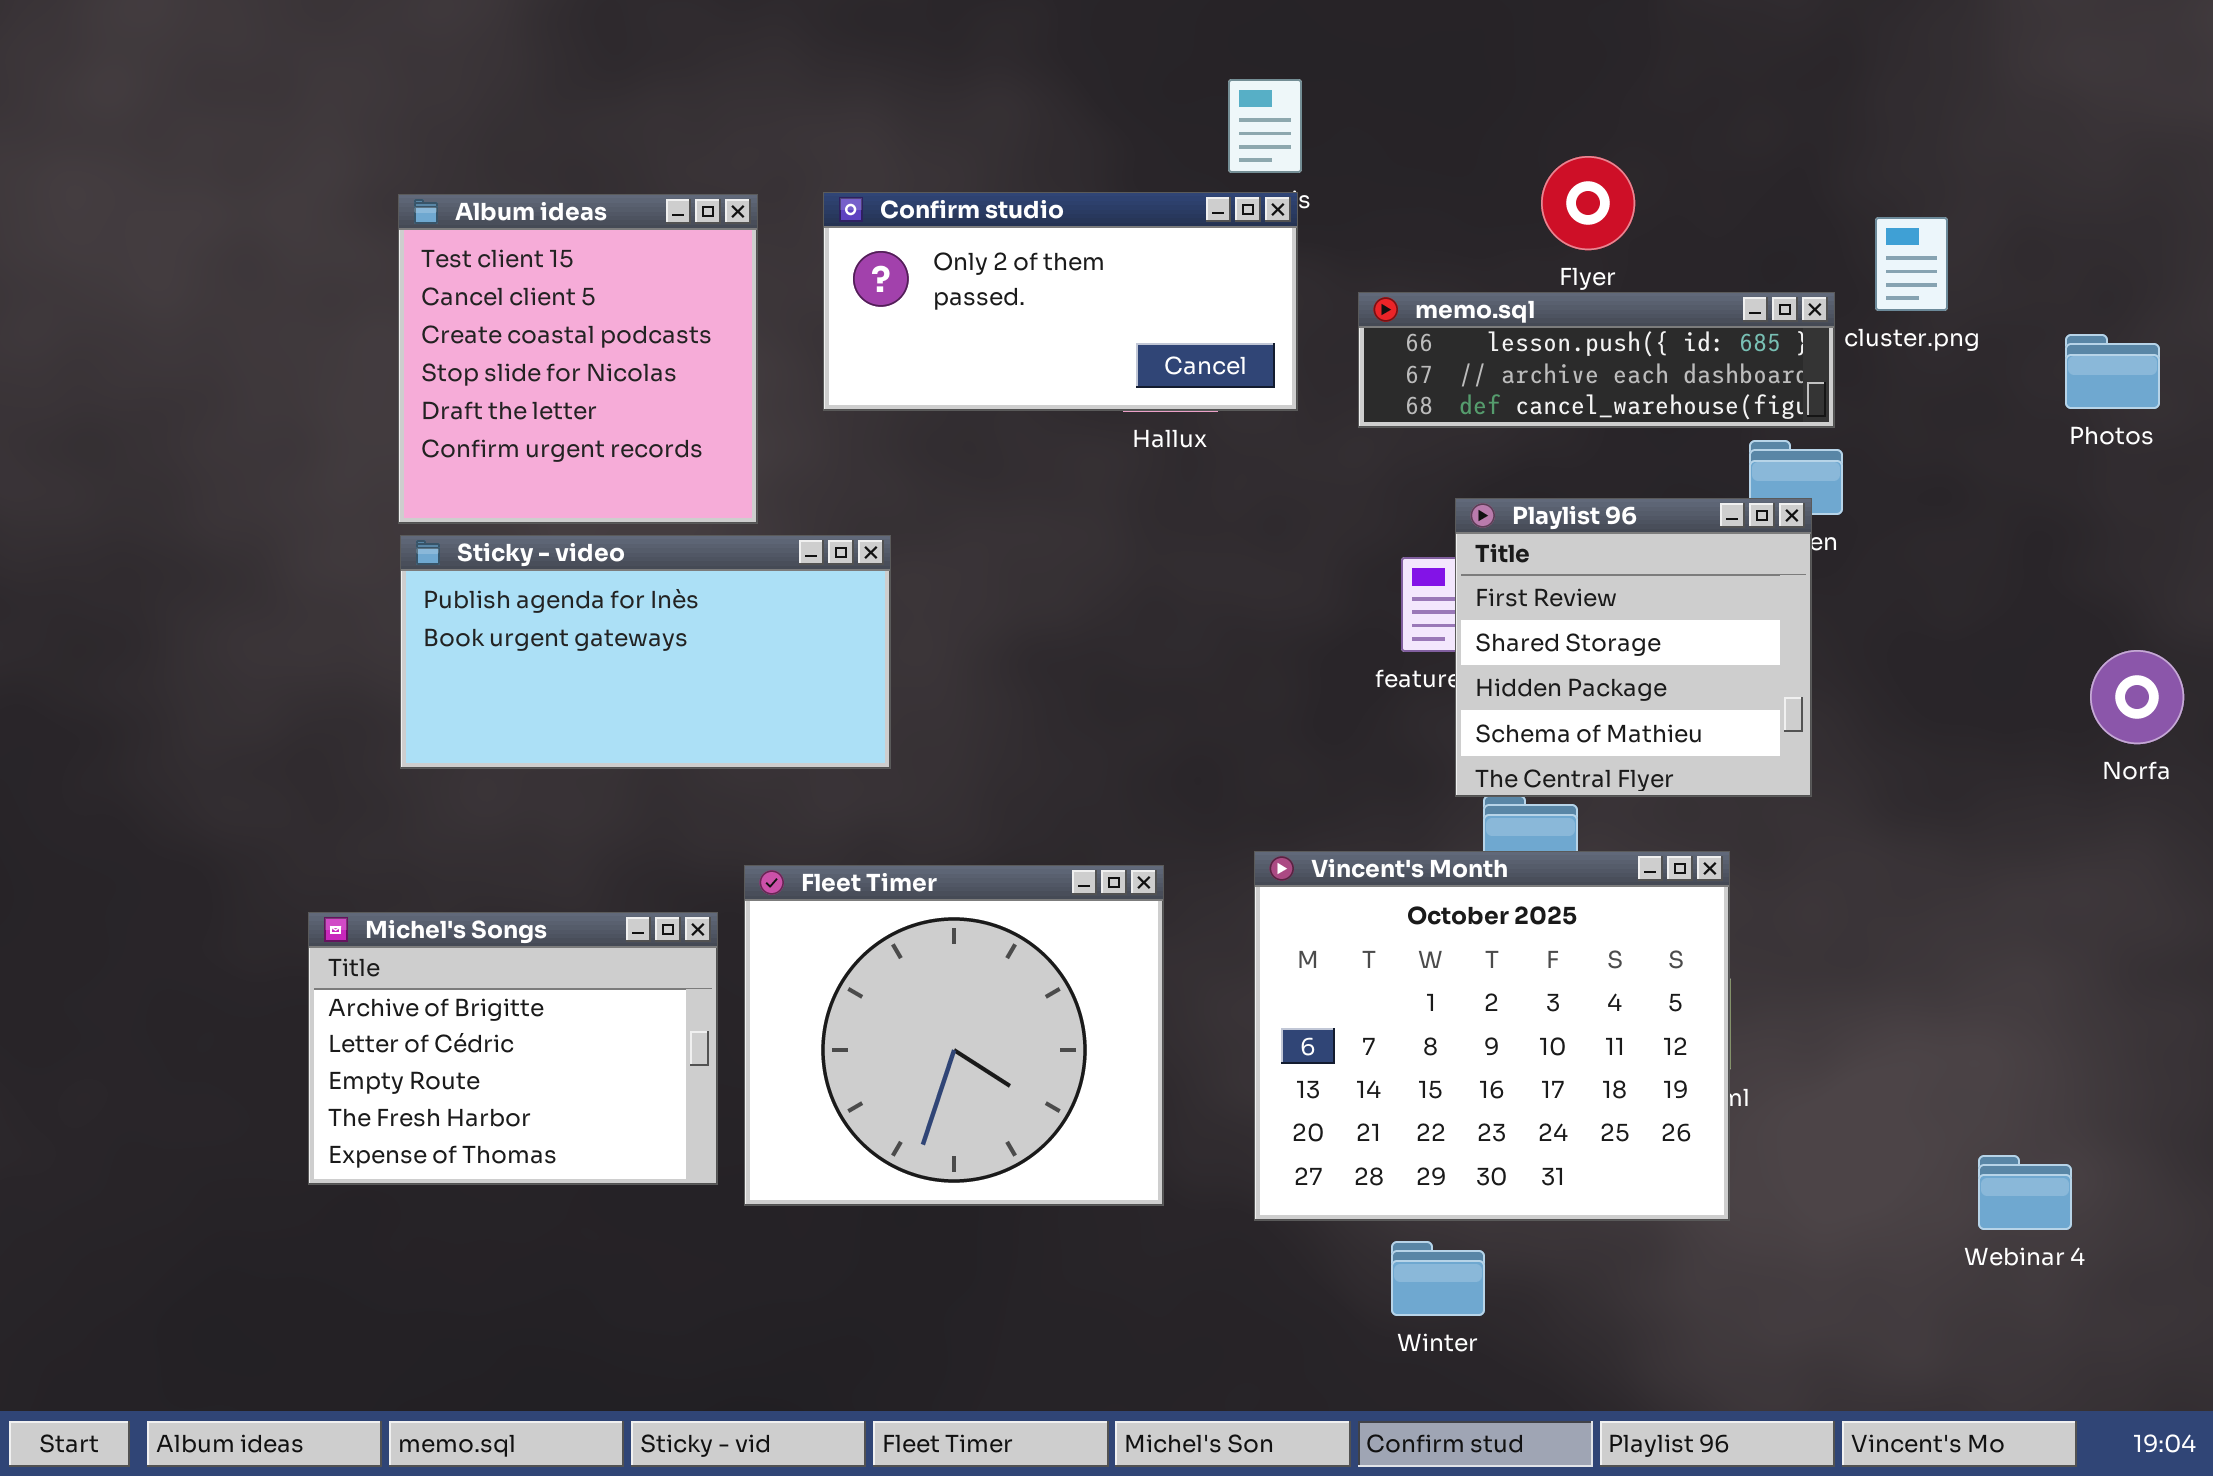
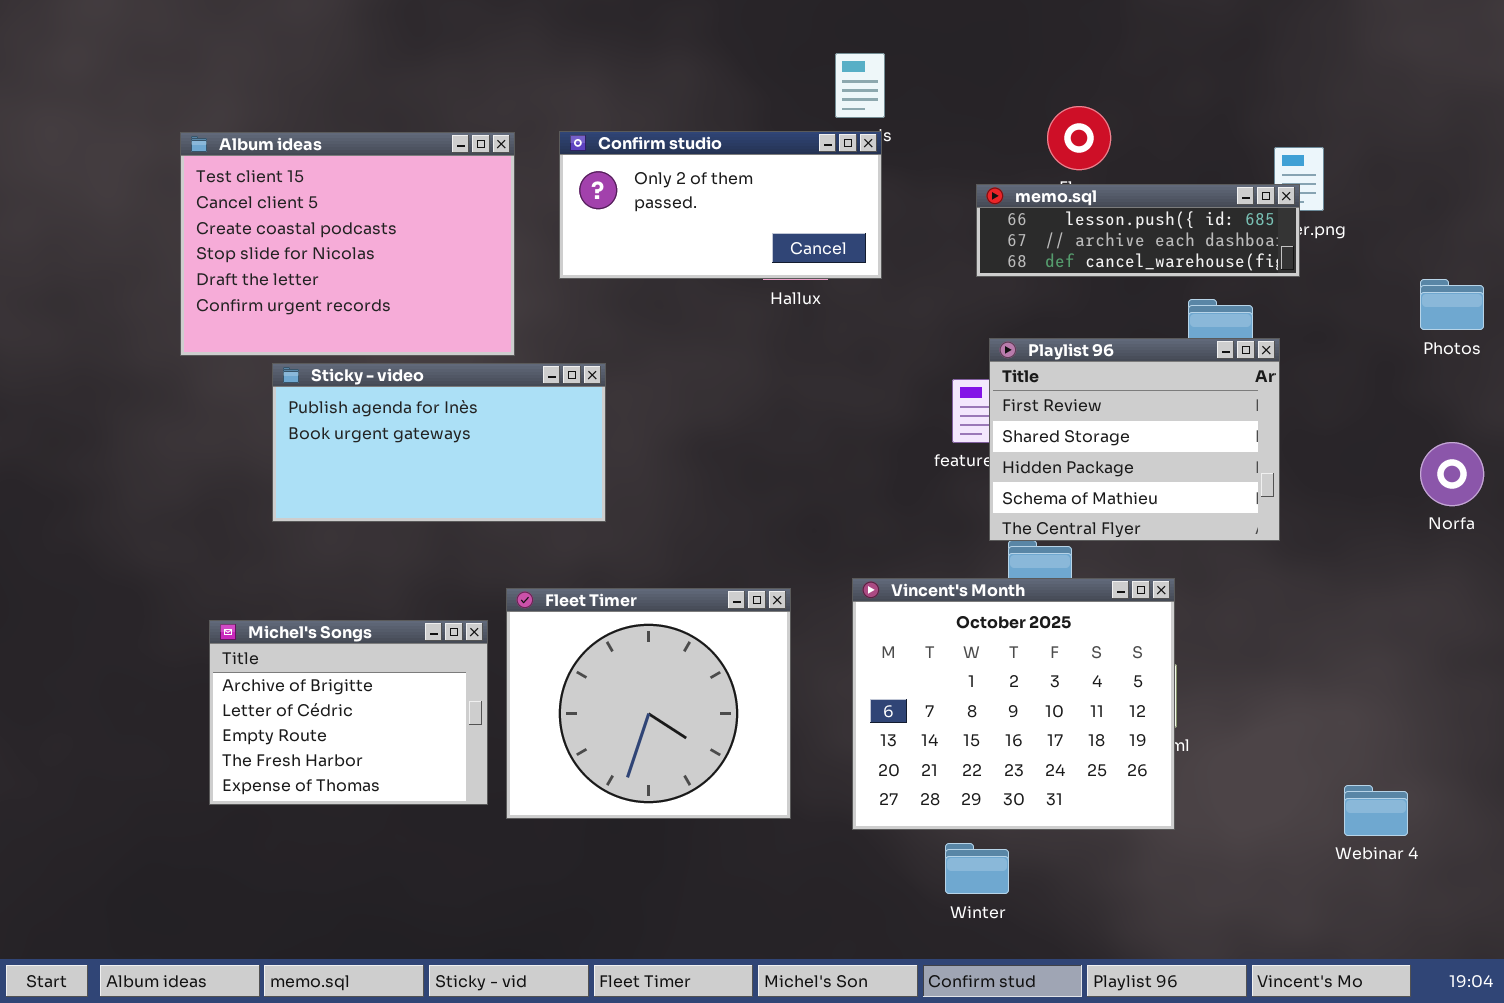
Album ideas: [398,194,758,524] -> [180,132,515,356], resized
memo.sql: [1358,292,1835,428] -> [976,184,1300,277], moved
Photos: [2065,334,2160,409] -> [1420,279,1484,330], moved
Playlist 96: [1455,498,1812,797] -> [989,338,1280,541], resized

